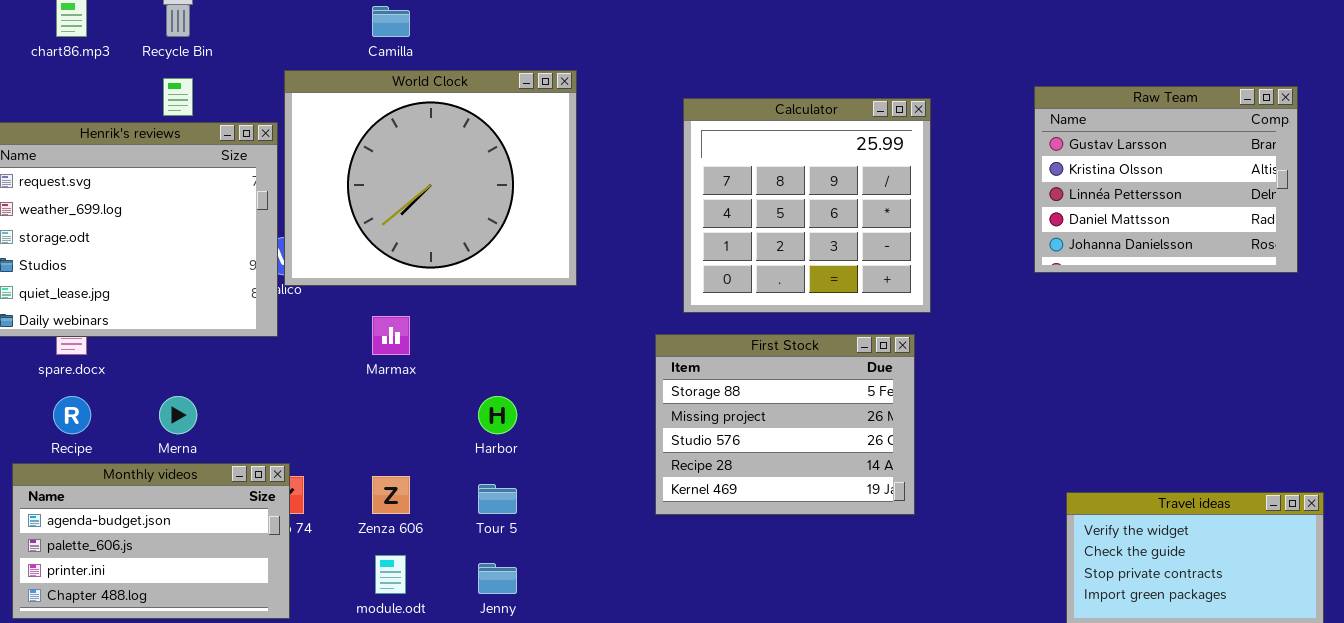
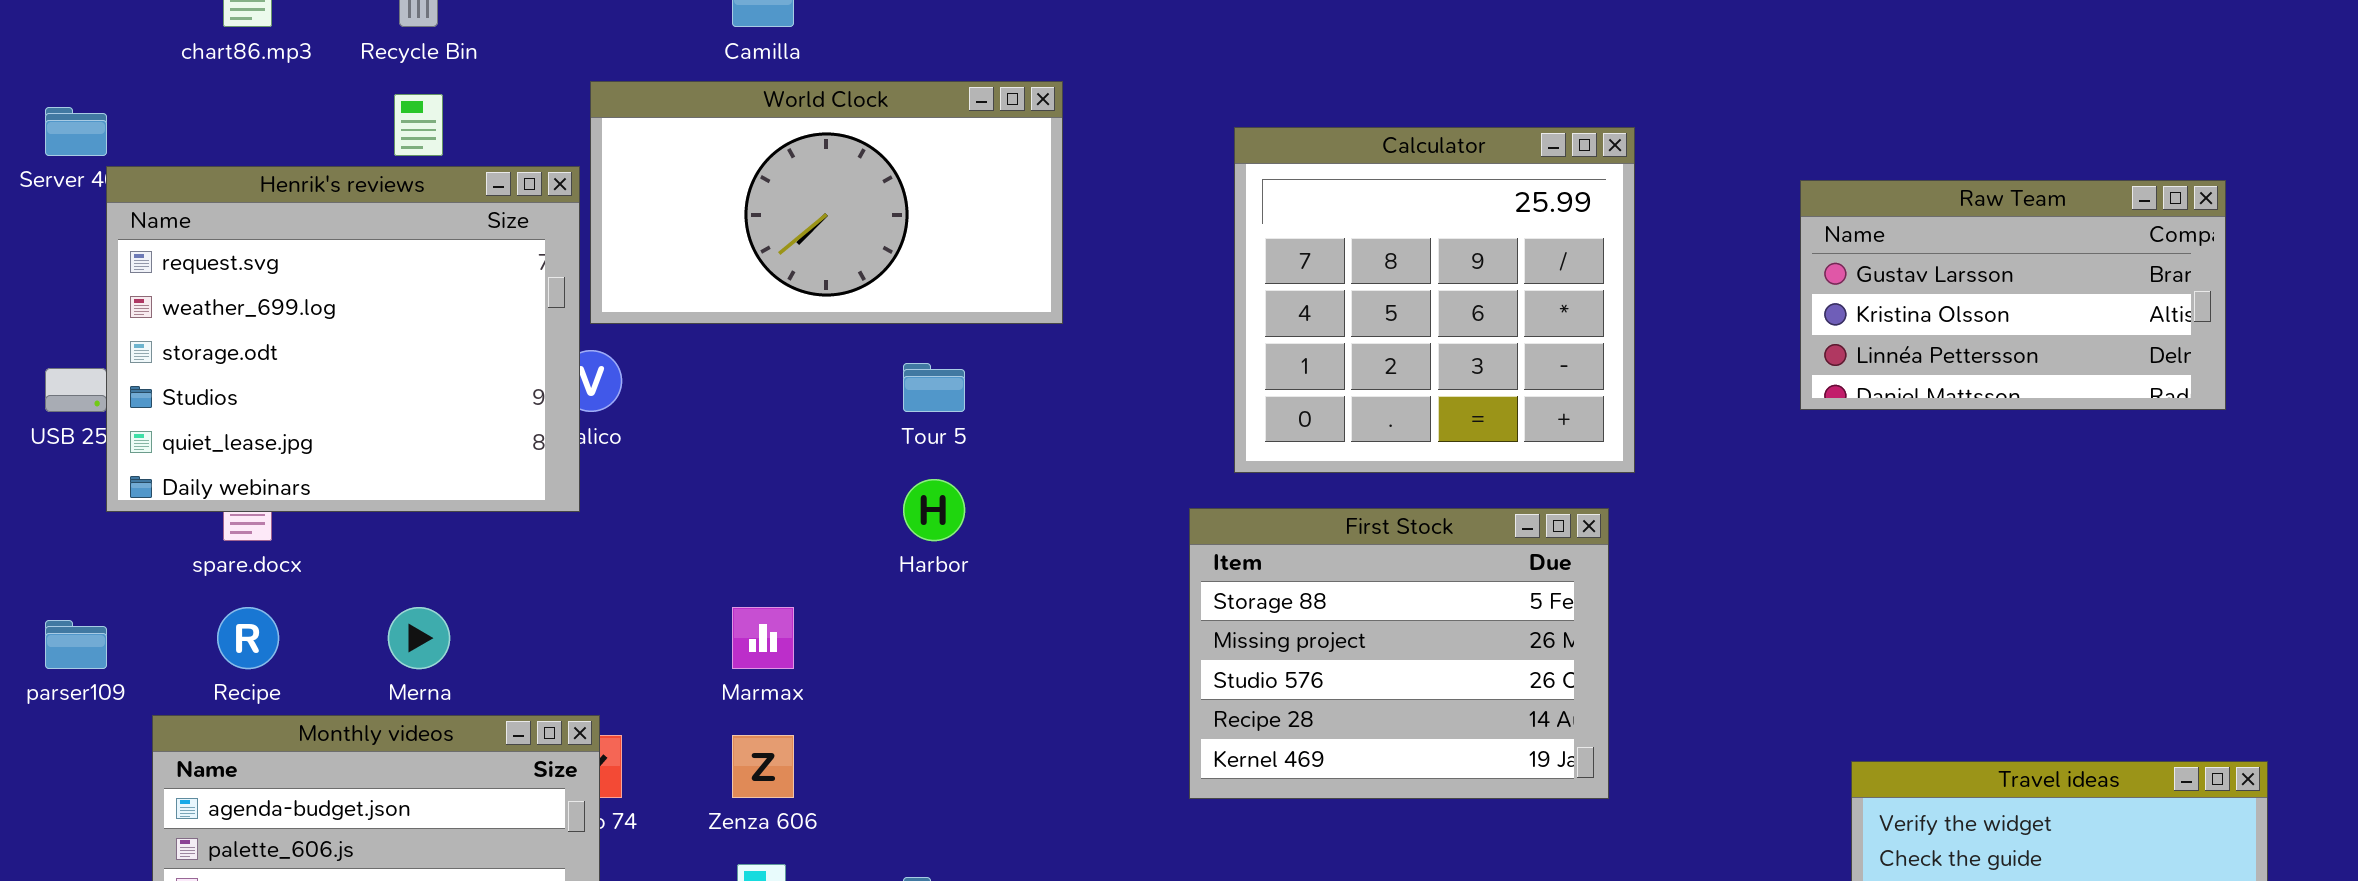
World Clock: [284,70,577,286] -> [590,81,1063,324], resized
Raw Team: [1034,86,1298,273] -> [1800,180,2226,410], resized
Marmax: [372,316,410,355] -> [732,607,794,669], moved
Harbor: [478,396,517,434] -> [903,479,965,541], moved
Tour 5: [478,484,517,514] -> [903,363,965,412], moved

